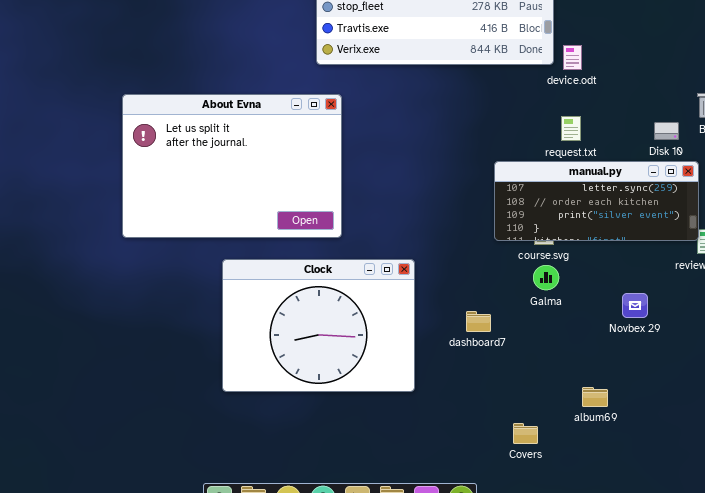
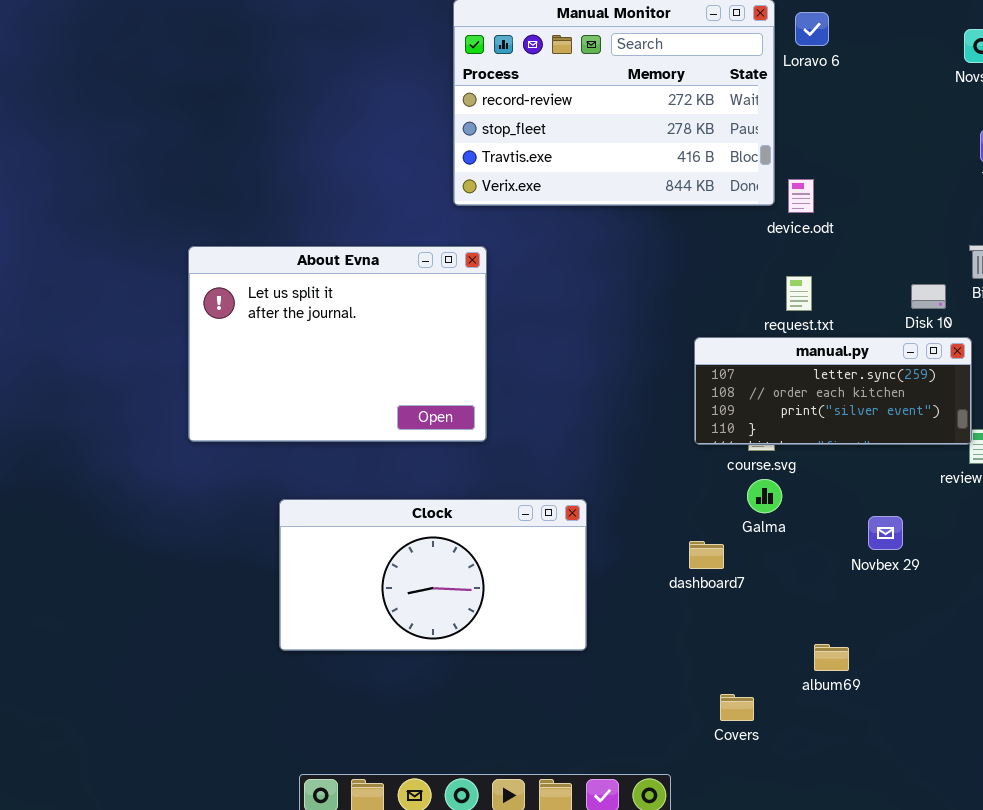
Clock: [222,259,415,392] -> [279,499,587,651], resized
dashboard7: [466,311,491,332] -> [689,541,724,569], moved

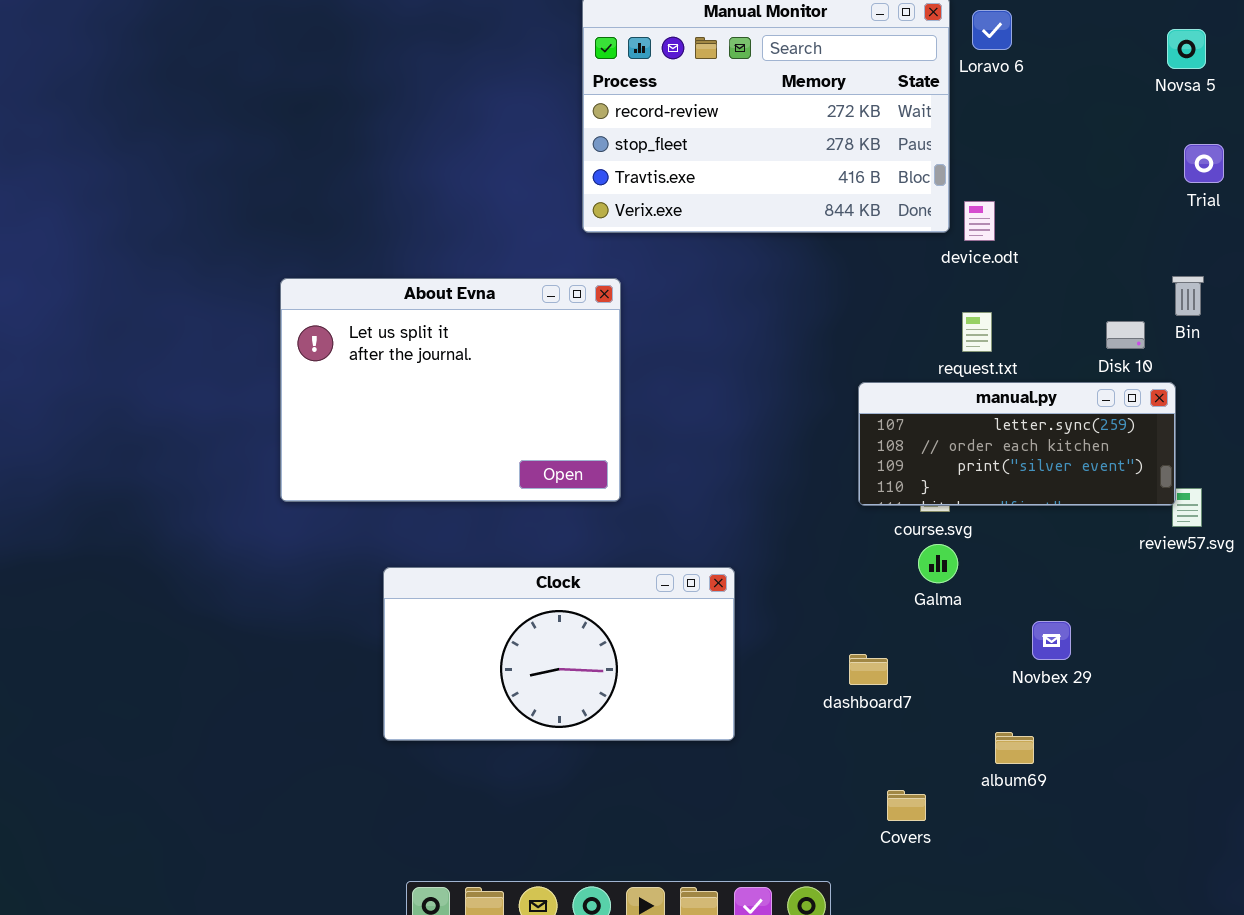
Novbex 29: [868,516,903,550] -> [1032,621,1071,660], moved
dashboard7: [689,541,724,569] -> [849,654,888,685], moved

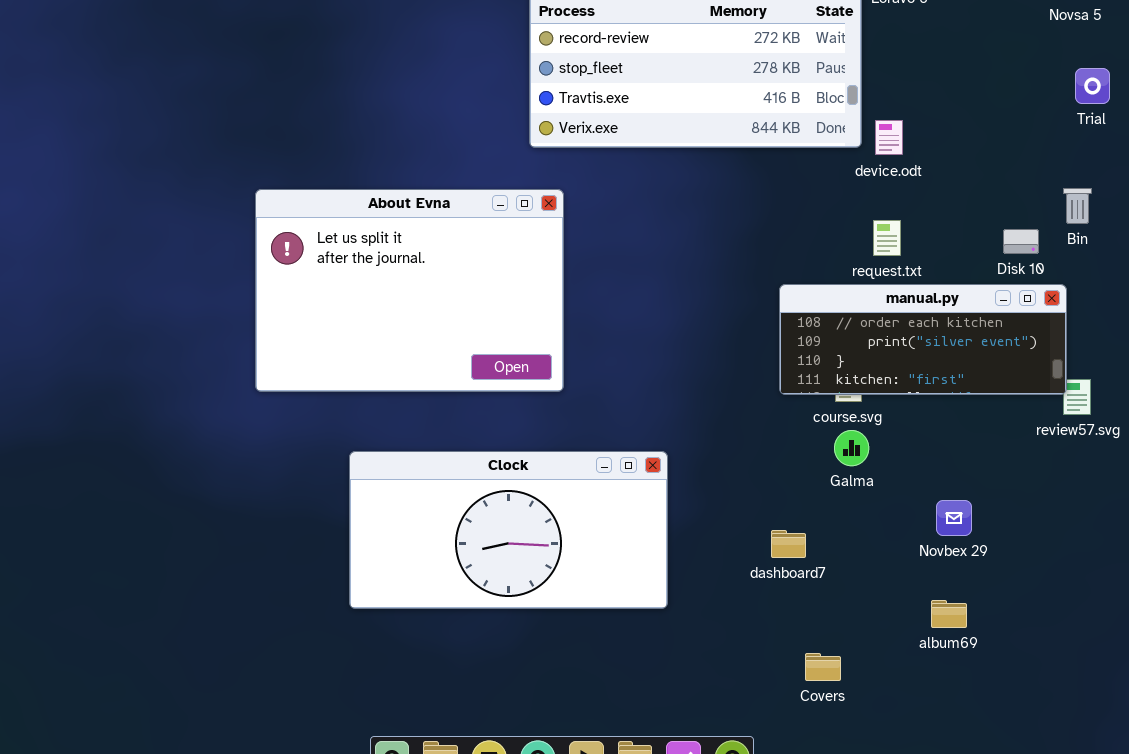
manual.py: [858,382,1176,506] -> [779,284,1067,395], scrolled down 1 row
album69: [995,732,1034,764] -> [931,600,967,628], moved

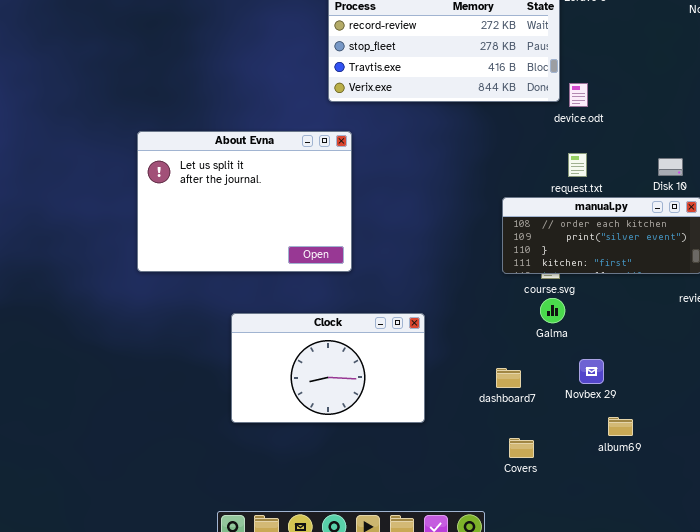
Clock: [349,451,668,609] -> [231,313,425,423], resized
Novbex 29: [936,500,972,536] -> [579,359,604,384], moved
Covers: [805,653,841,681] -> [509,438,534,458], moved

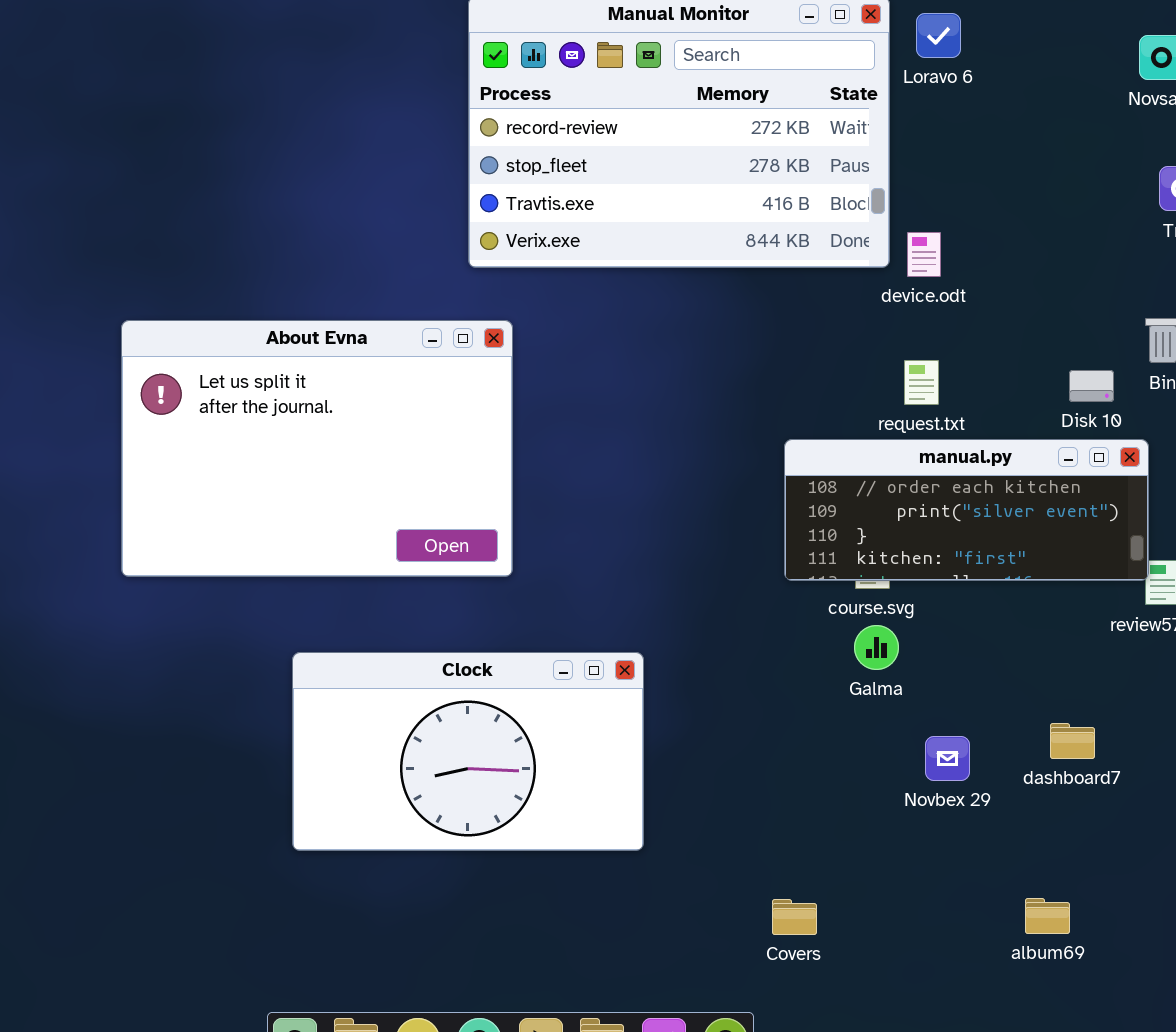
dashboard7: [496,368,521,388] -> [1050,723,1095,759], moved
album69: [608,417,633,436] -> [1025,898,1070,934], moved
Covers: [509,438,534,458] -> [772,899,817,935], moved

